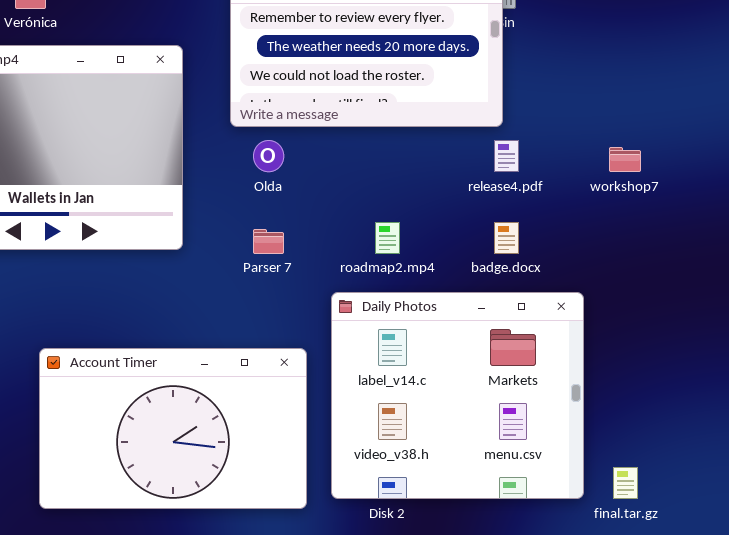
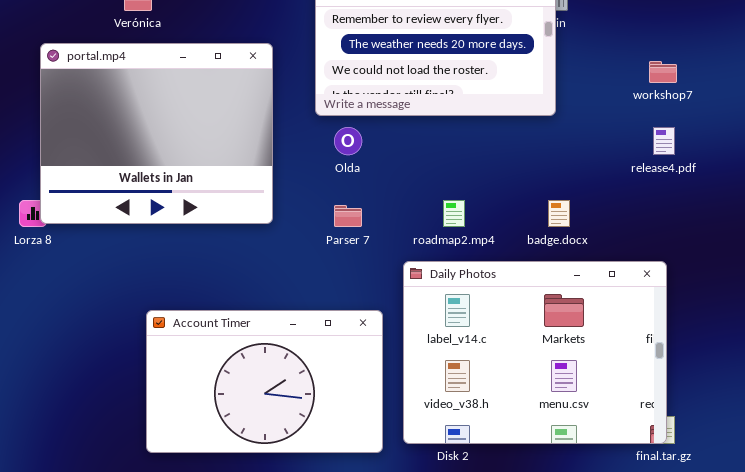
release4.pdf: [494,140,519,172] -> [653,127,675,155], moved
workshop7: [609,147,641,172] -> [649,61,677,83], moved
Daily Photos: [331,292,584,499] -> [403,261,667,444], resized

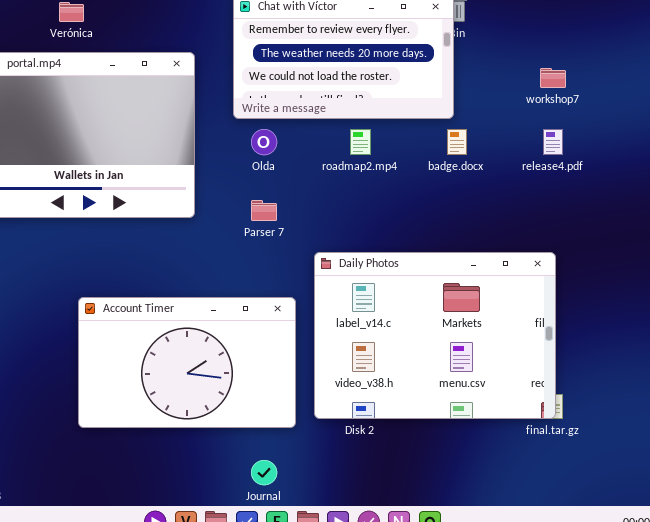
roadmap2.mp4: [443,200,465,227] -> [350,129,371,155], moved
badge.docx: [548,200,570,227] -> [447,129,467,155], moved

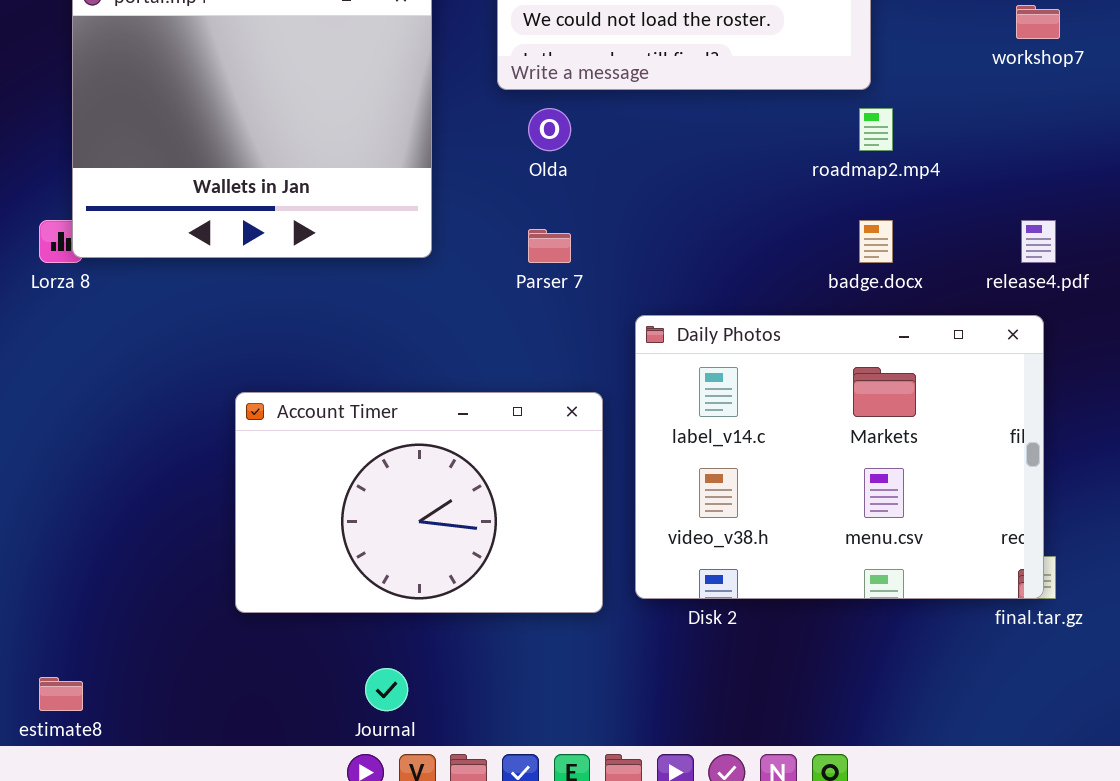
roadmap2.mp4: [350,129,371,155] -> [859,108,893,151], moved
badge.docx: [447,129,467,155] -> [859,220,893,263], moved
release4.pdf: [543,129,563,155] -> [1021,220,1056,263], moved
Journal: [251,460,277,485] -> [365,668,408,711], moved

